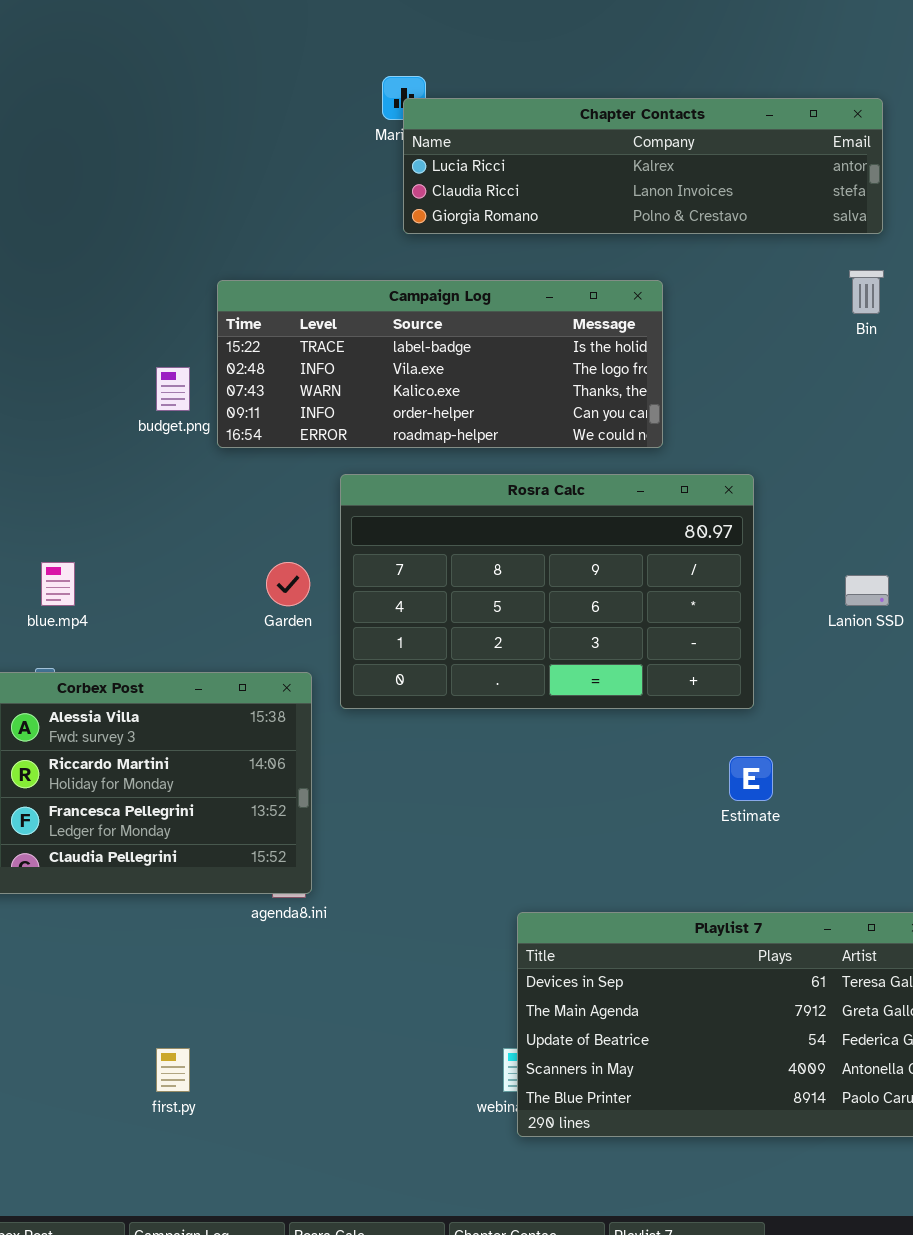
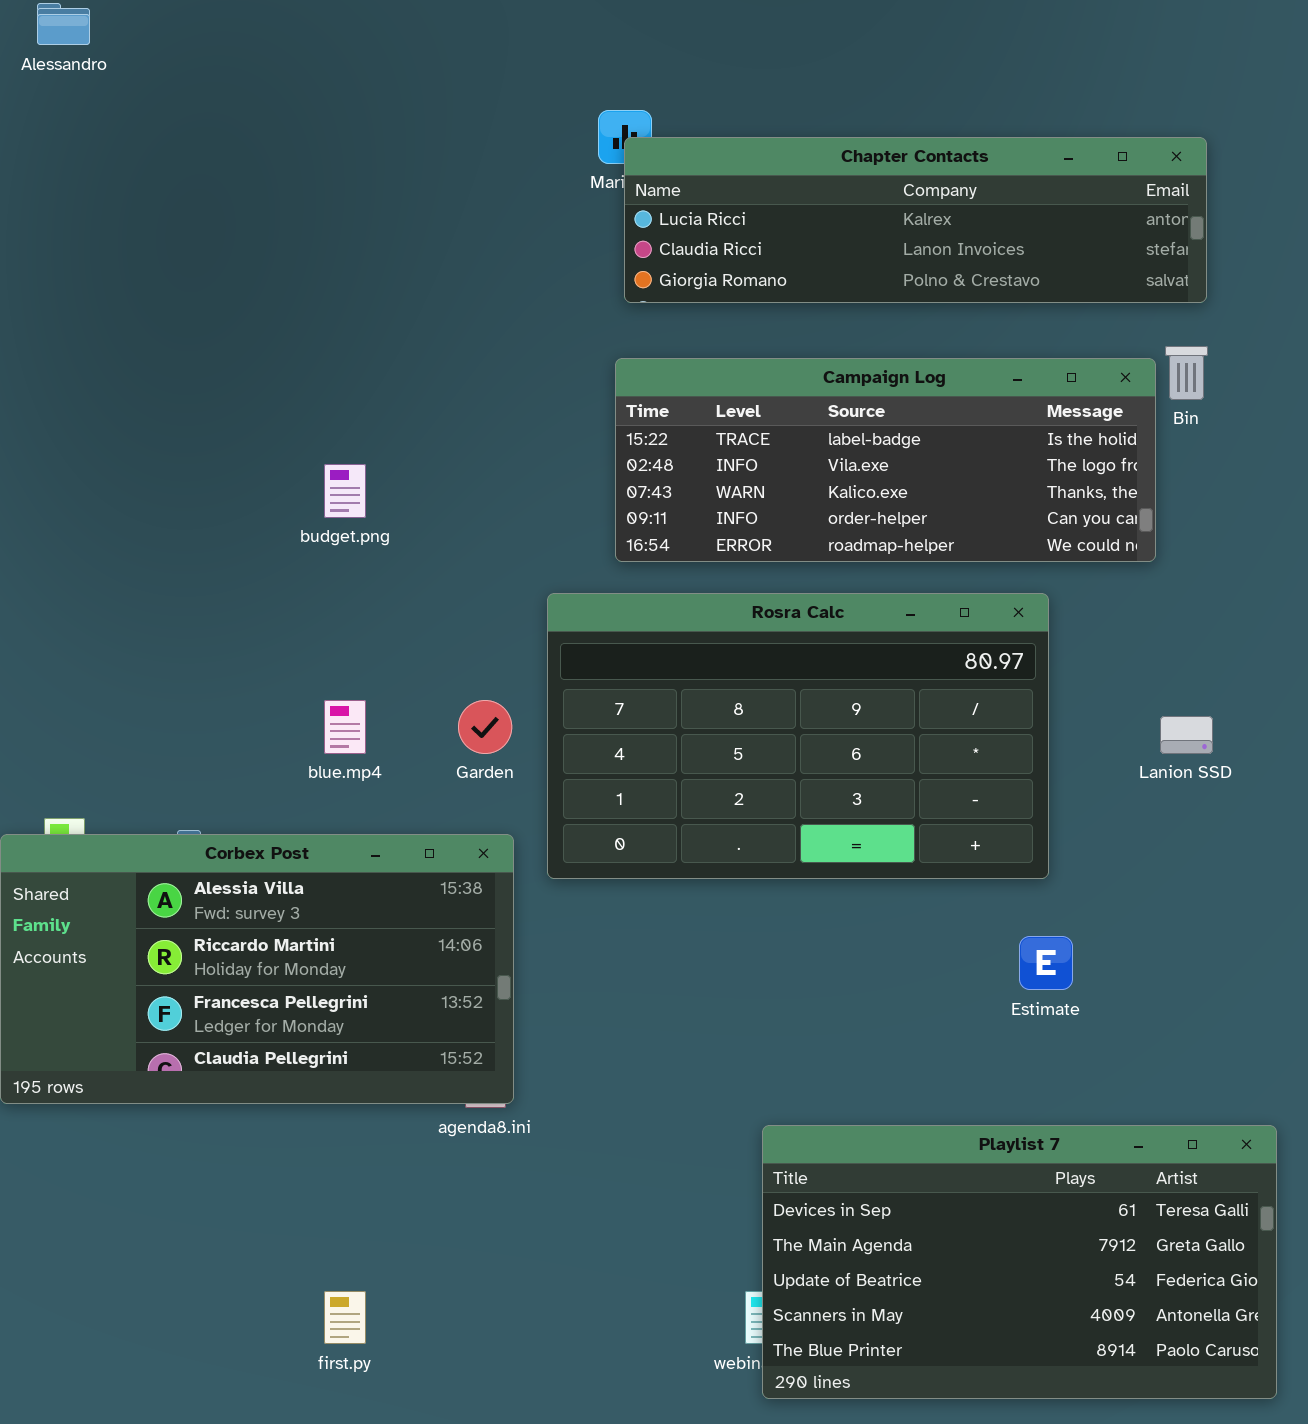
Campaign Log: [217,280,663,448] -> [615,358,1156,562], moved
blue.mp4: [41,562,75,606] -> [324,700,366,754], moved

